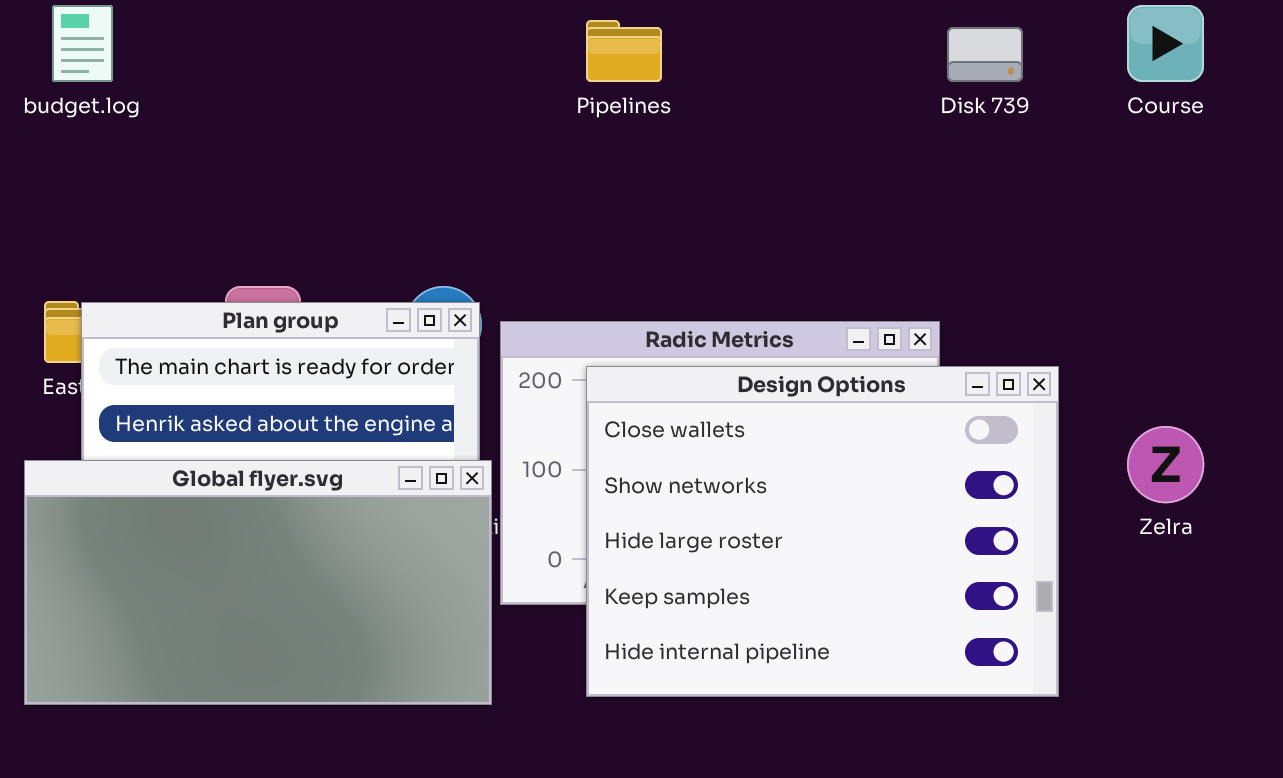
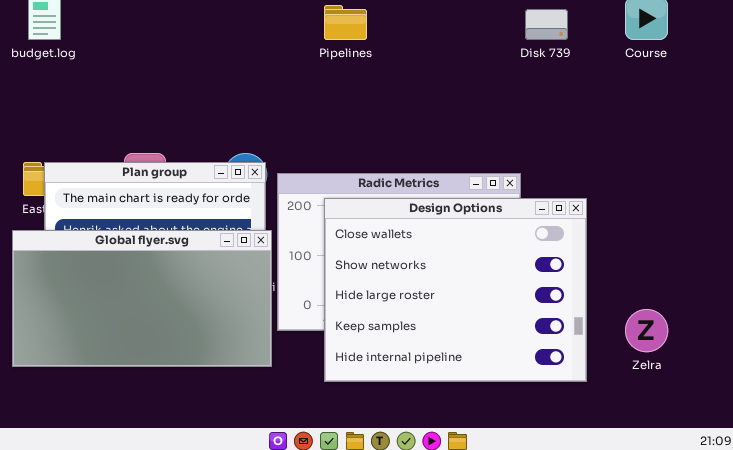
Zelra: [1127,426,1204,503] -> [625,309,668,352], moved
Global flyer.svg: [24,460,492,705] -> [12,230,272,367], moved

